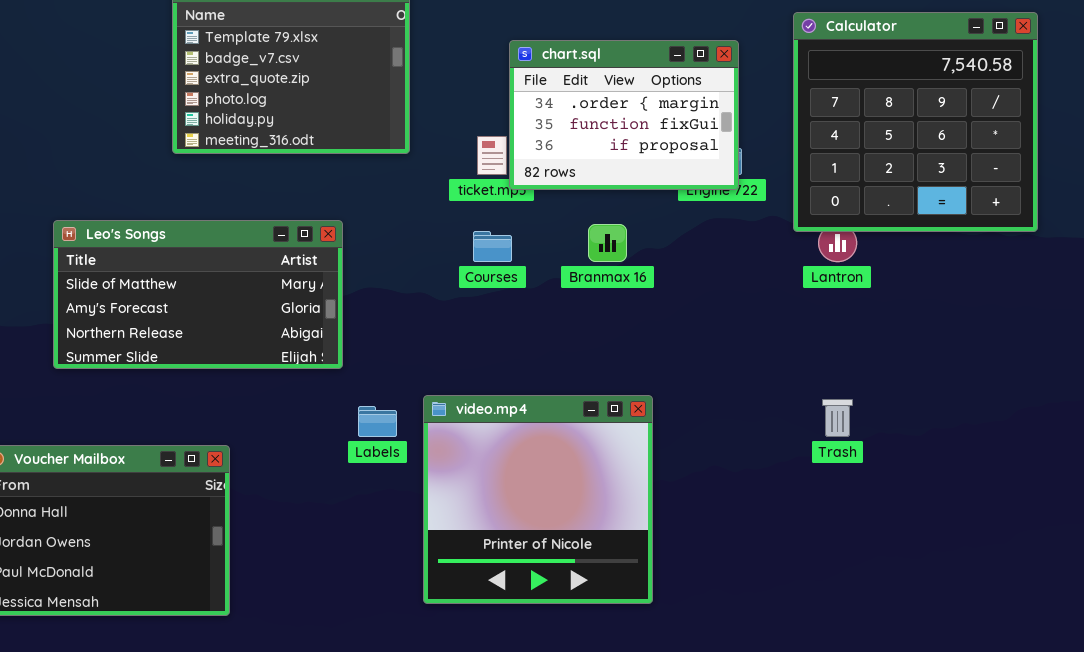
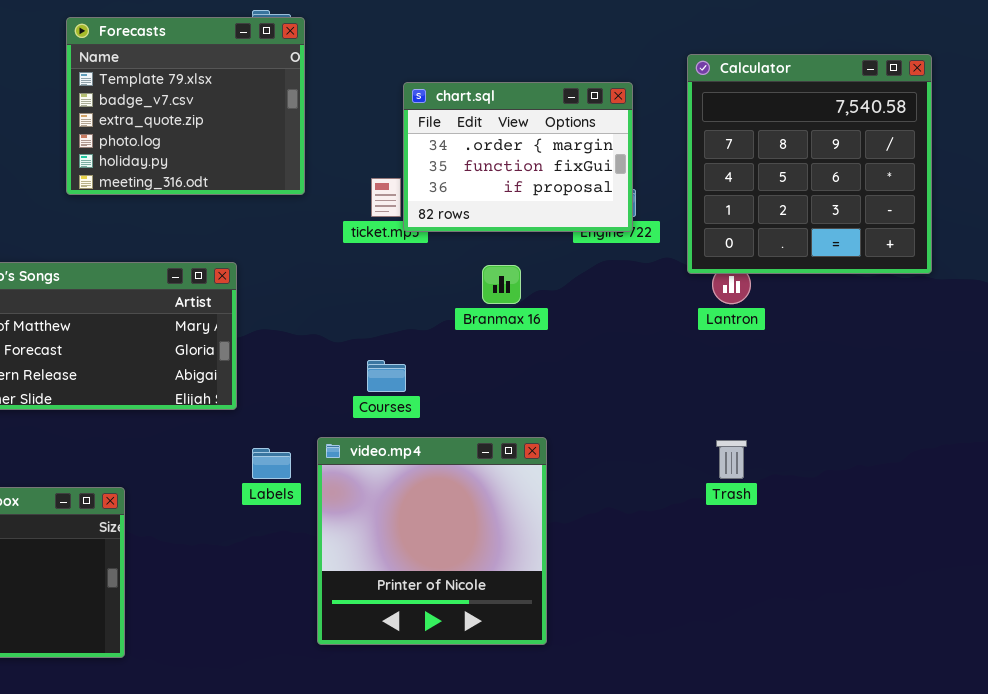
Courses: [473,231,512,262] -> [367,360,406,392], moved

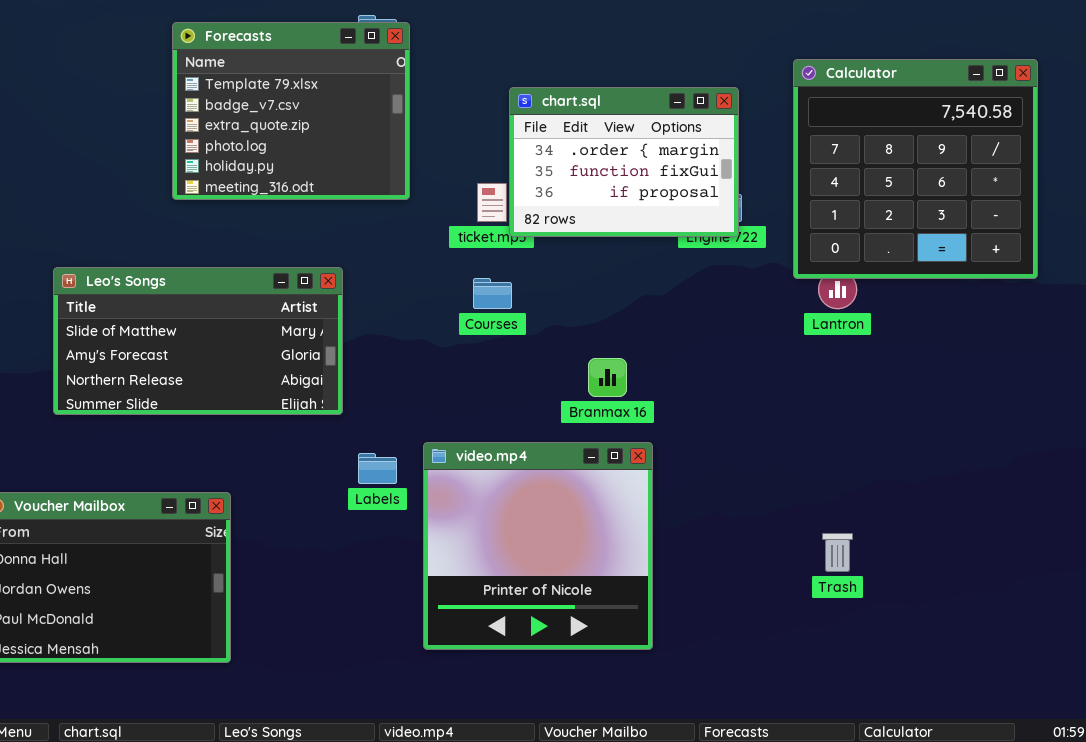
Branmax 16: [482,265,521,304] -> [588,358,627,397], moved
Courses: [367,360,406,392] -> [473,278,512,309], moved
Trash: [716,440,747,479] -> [822,533,853,572], moved

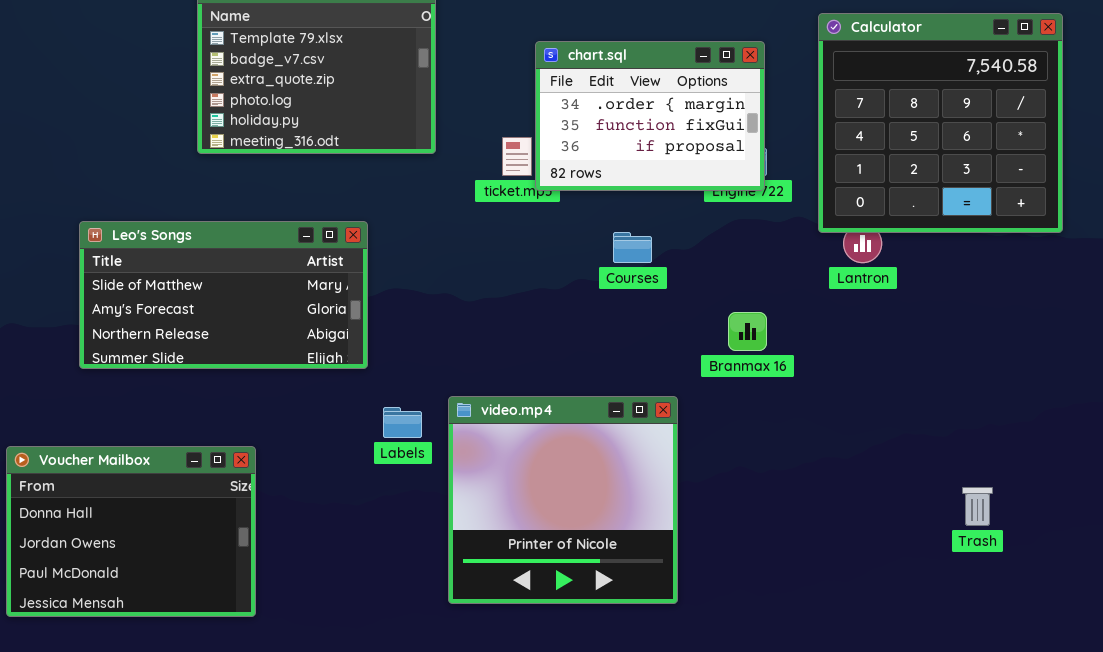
Courses: [473,278,512,309] -> [613,232,652,263], moved
Branmax 16: [588,358,627,397] -> [728,312,767,351], moved
Trash: [822,533,853,572] -> [962,487,993,526], moved

